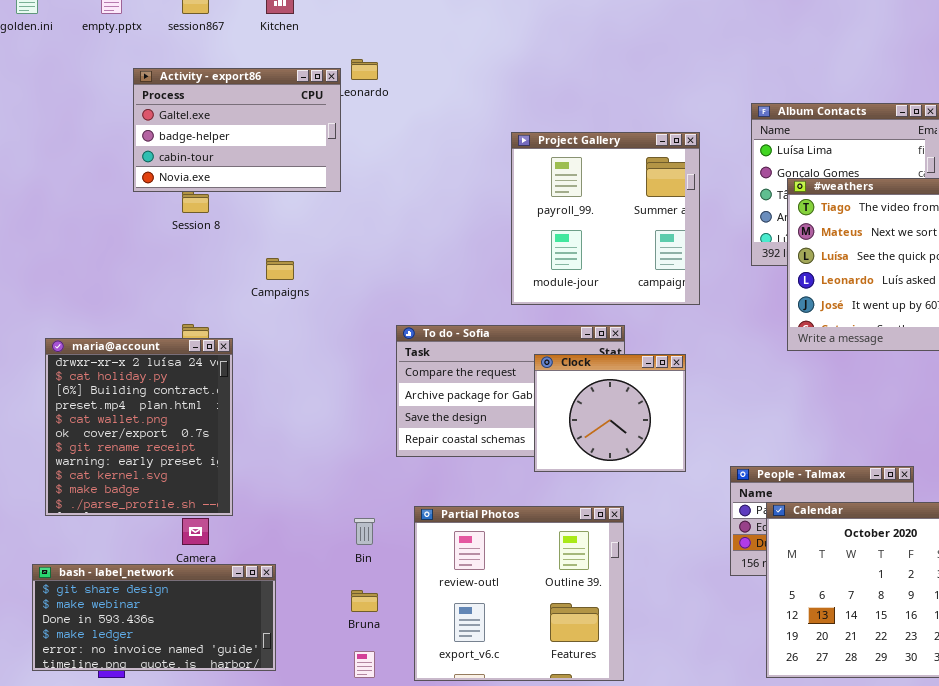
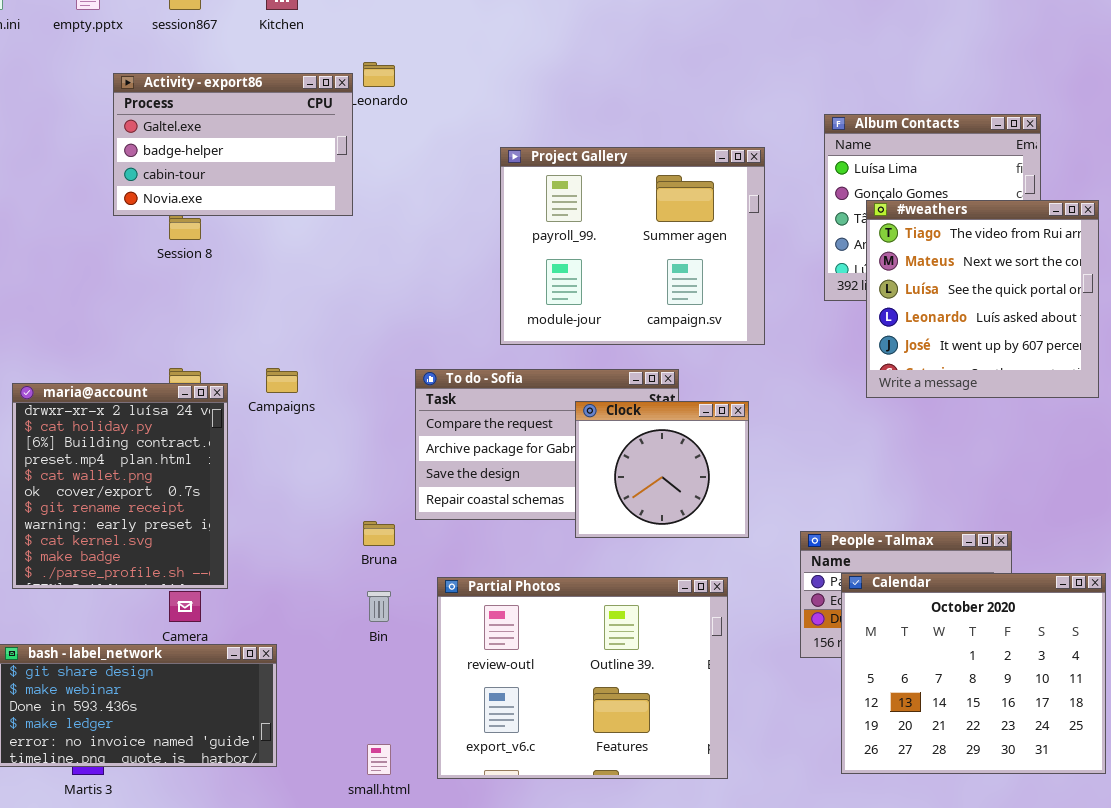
Project Gallery: [511,132,700,305] -> [500,147,765,345], resized
Campaigns: [266,258,294,280] -> [266,368,298,393], moved
Partial Photos: [414,506,624,681] -> [437,577,728,779], resized
Bruna: [351,590,378,612] -> [363,521,395,546], moved

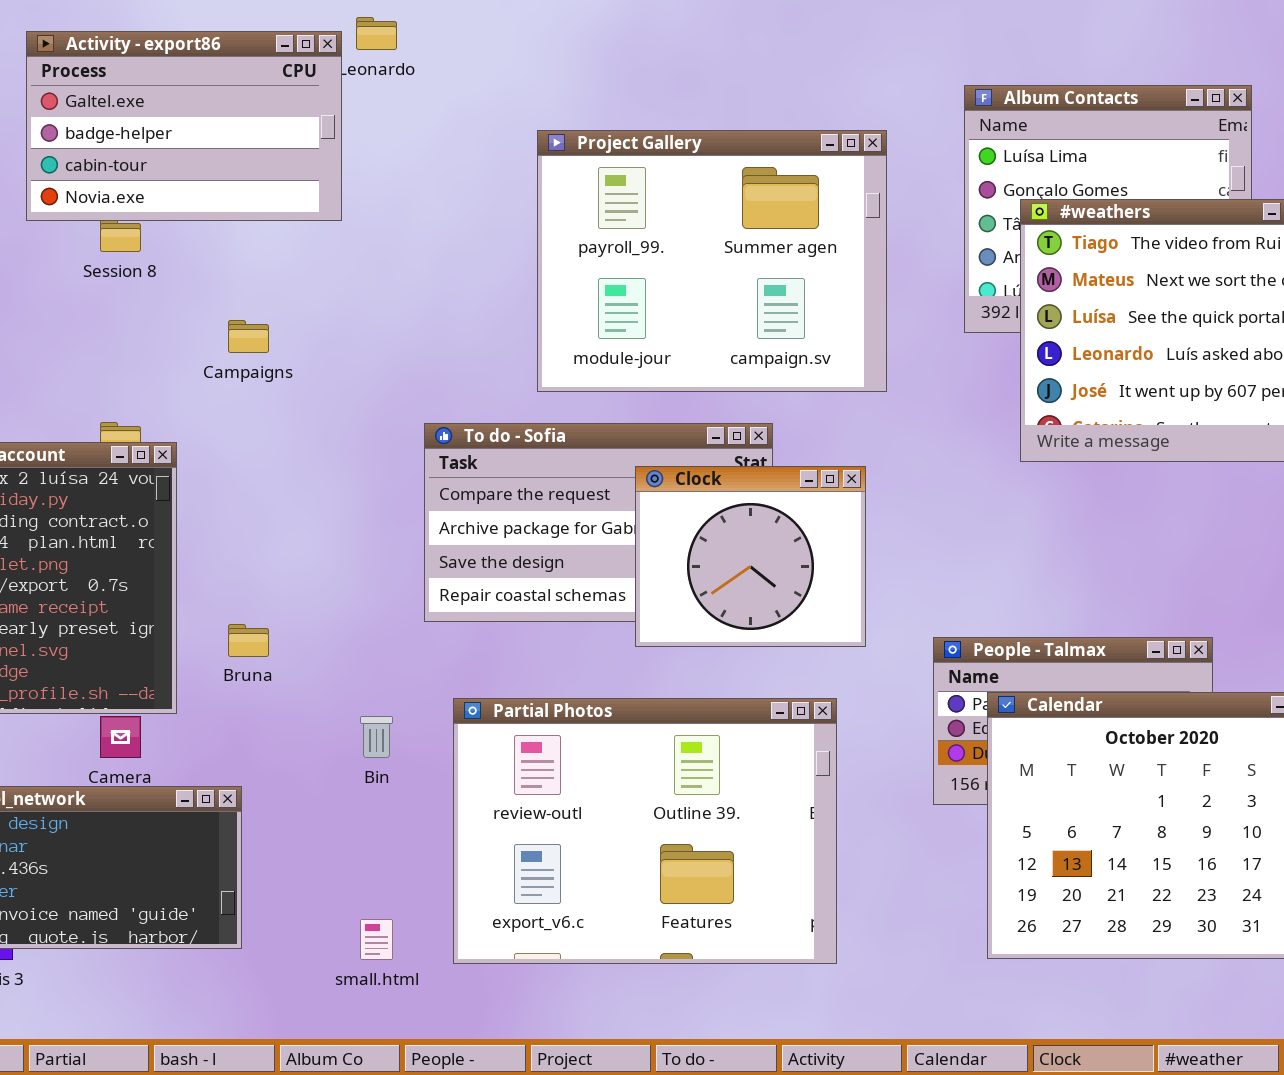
Campaigns: [266,368,298,393] -> [228,320,269,353], moved
Bruna: [363,521,395,546] -> [228,624,269,657], moved

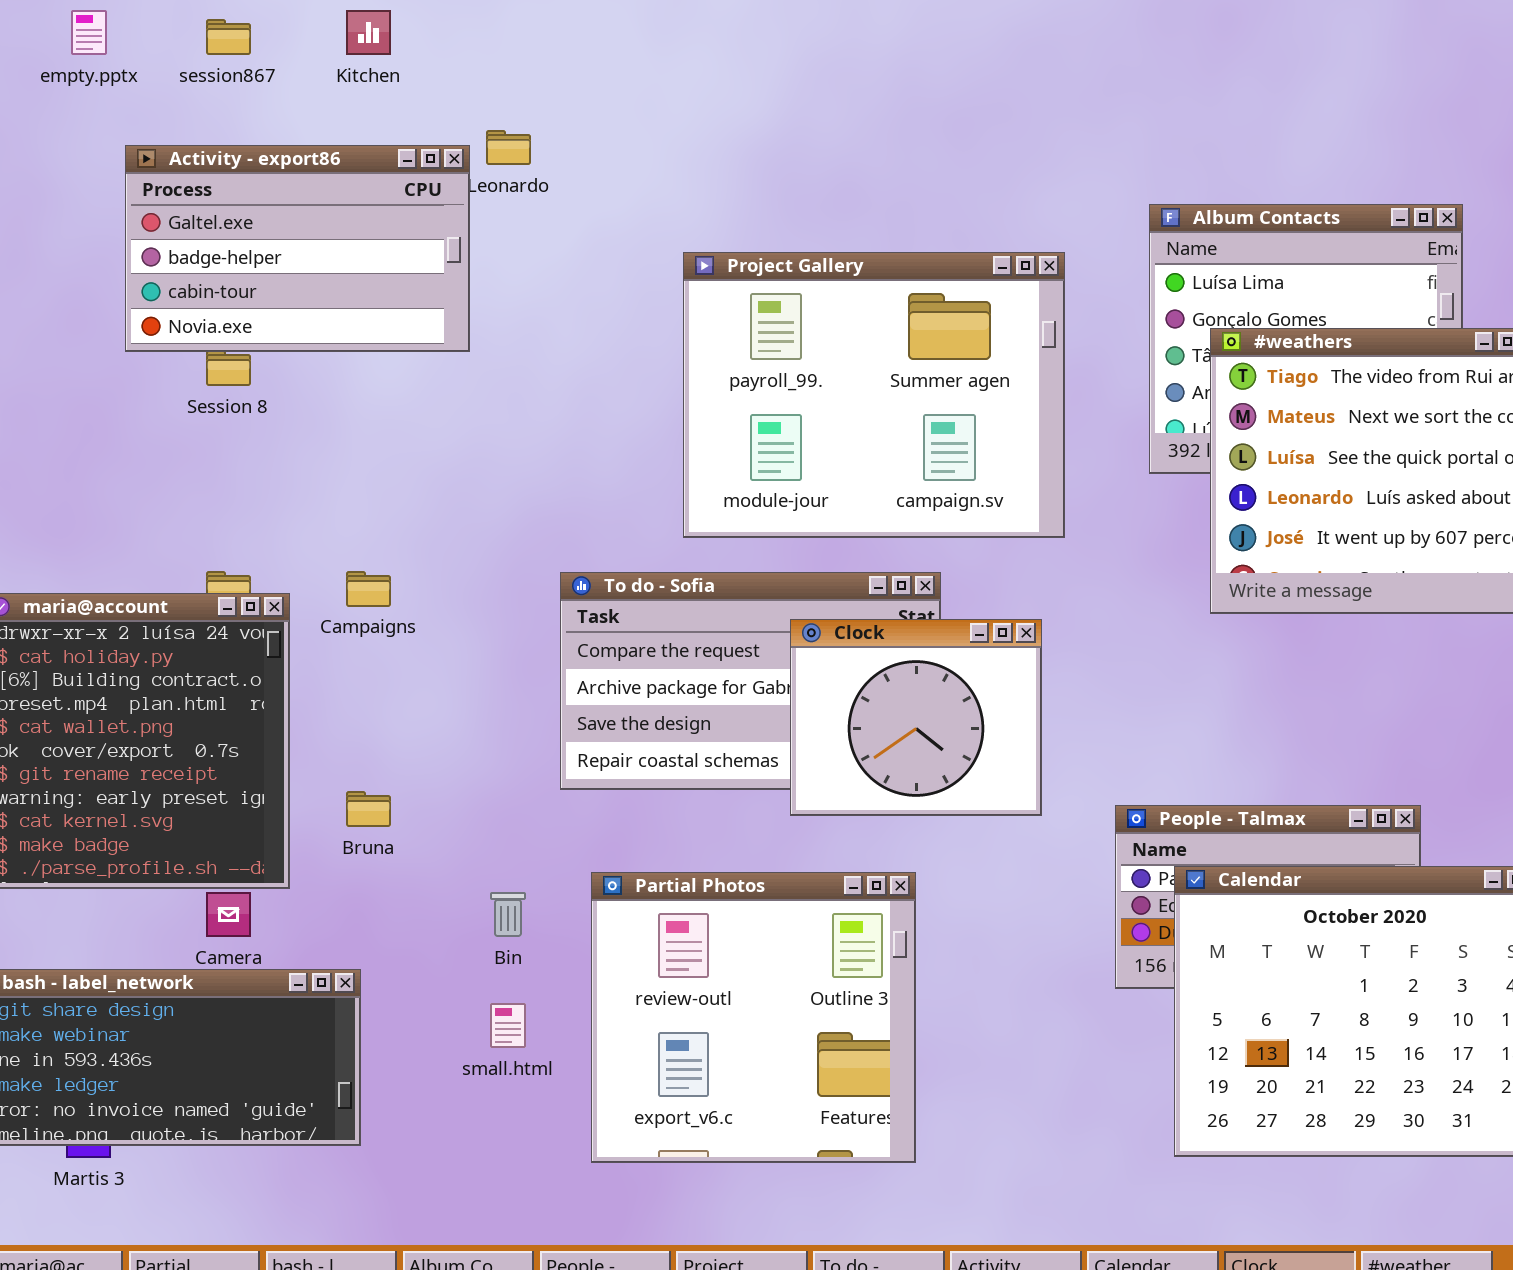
Campaigns: [228,320,269,353] -> [346,571,391,607], moved
Partial Photos: [453,698,837,964] -> [591,872,916,1163], resized
small.html: [360,919,393,960] -> [490,1003,526,1048], moved

